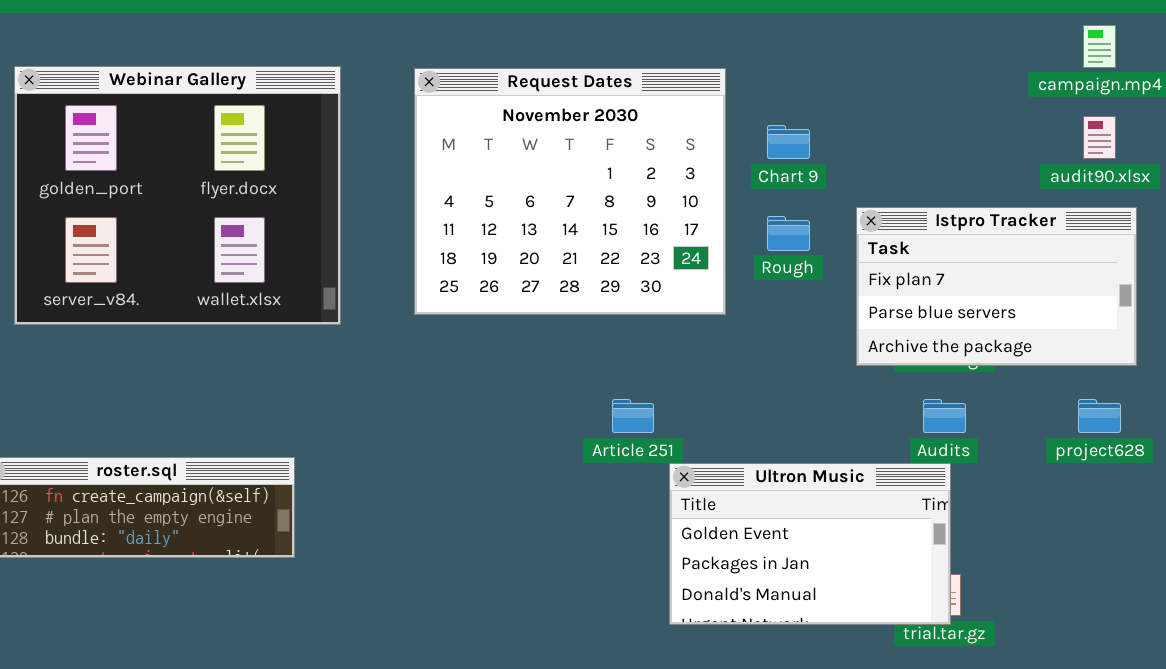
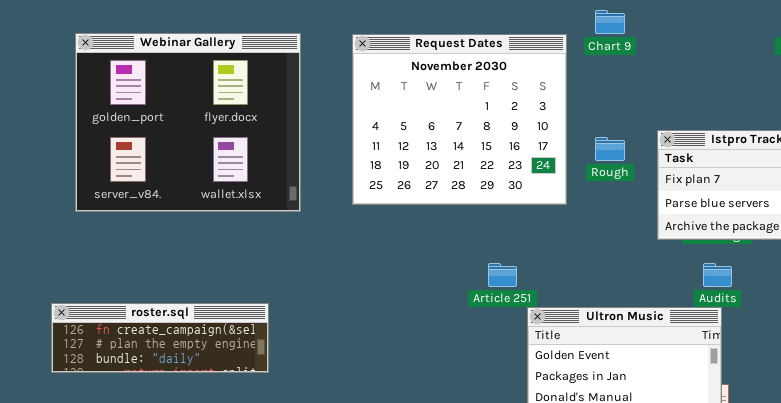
Chart 9: [767,125,810,159] -> [595,10,625,34], moved

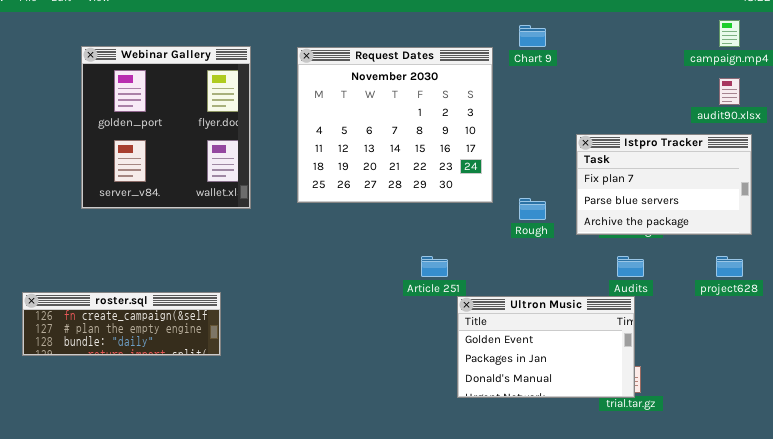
Webinar Gallery: [75,33,301,212] -> [81,46,251,209], resized
Rough: [595,137,625,161] -> [519,198,546,220], moved

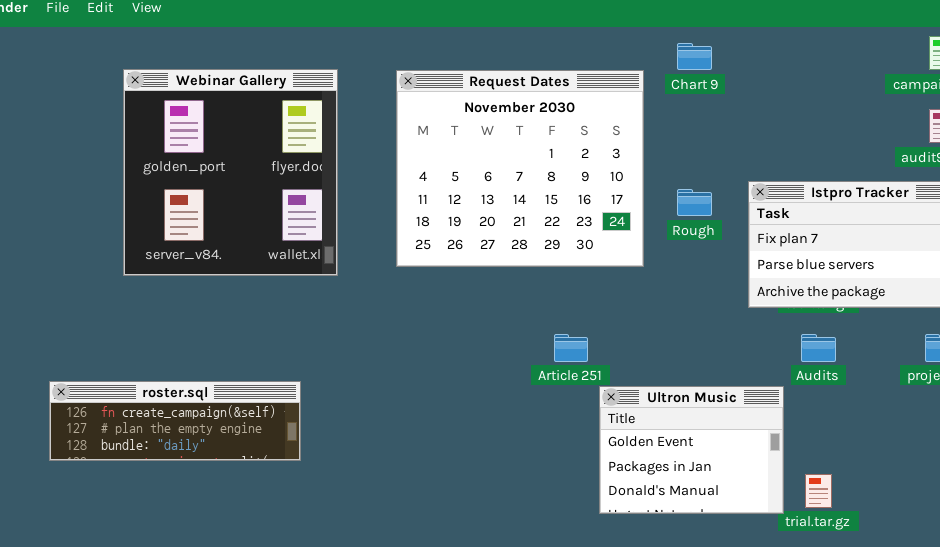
Rough: [519,198,546,220] -> [677,189,712,216], moved
Ultron Music: [457,296,635,398] -> [599,386,784,514], resized

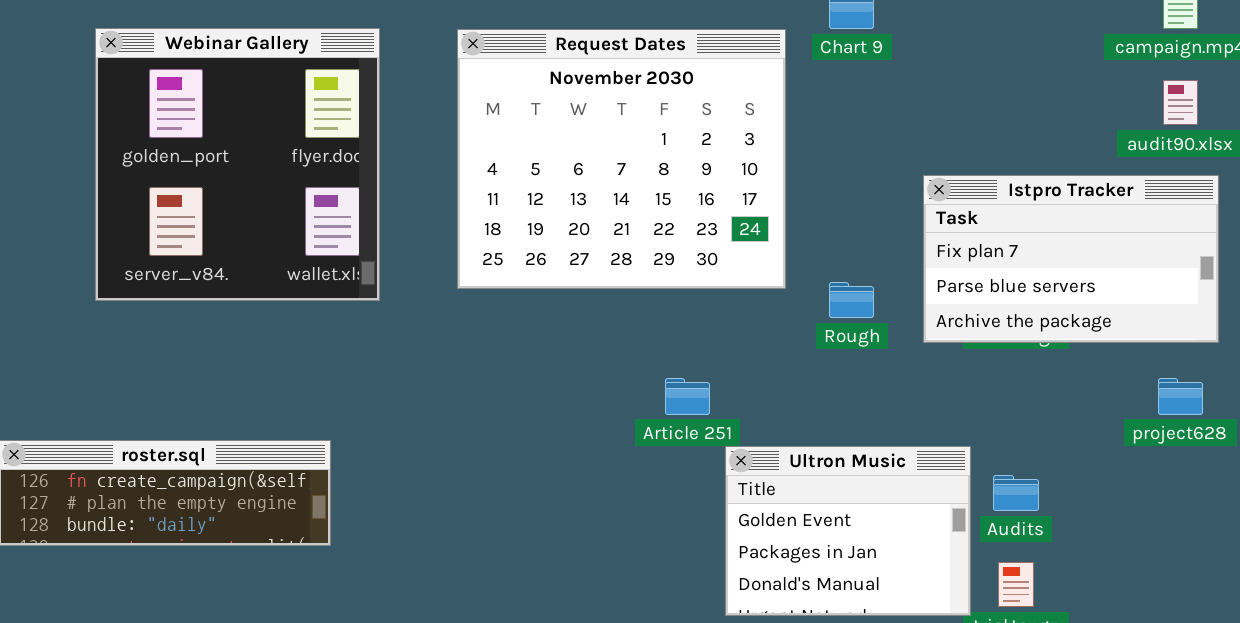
Rough: [677,189,712,216] -> [829,282,874,318], moved
Audits: [801,334,836,362] -> [993,475,1039,511], moved

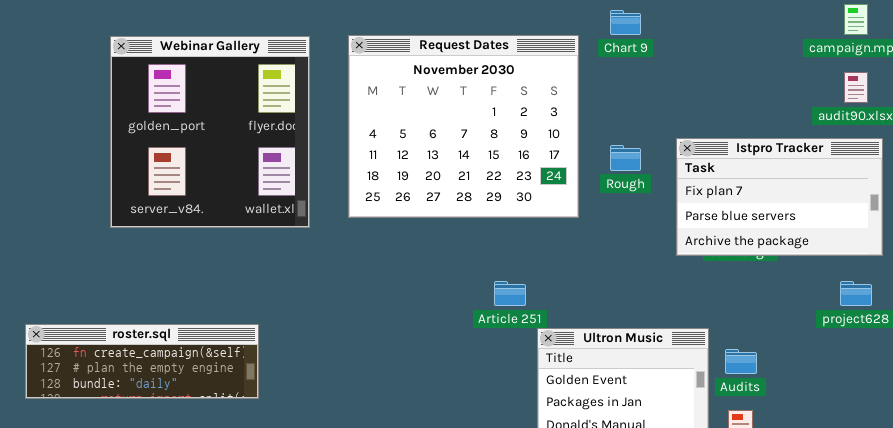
Webinar Gallery: [95,28,380,301] -> [110,36,310,228], moved
Rough: [829,282,874,318] -> [610,145,641,171], moved

